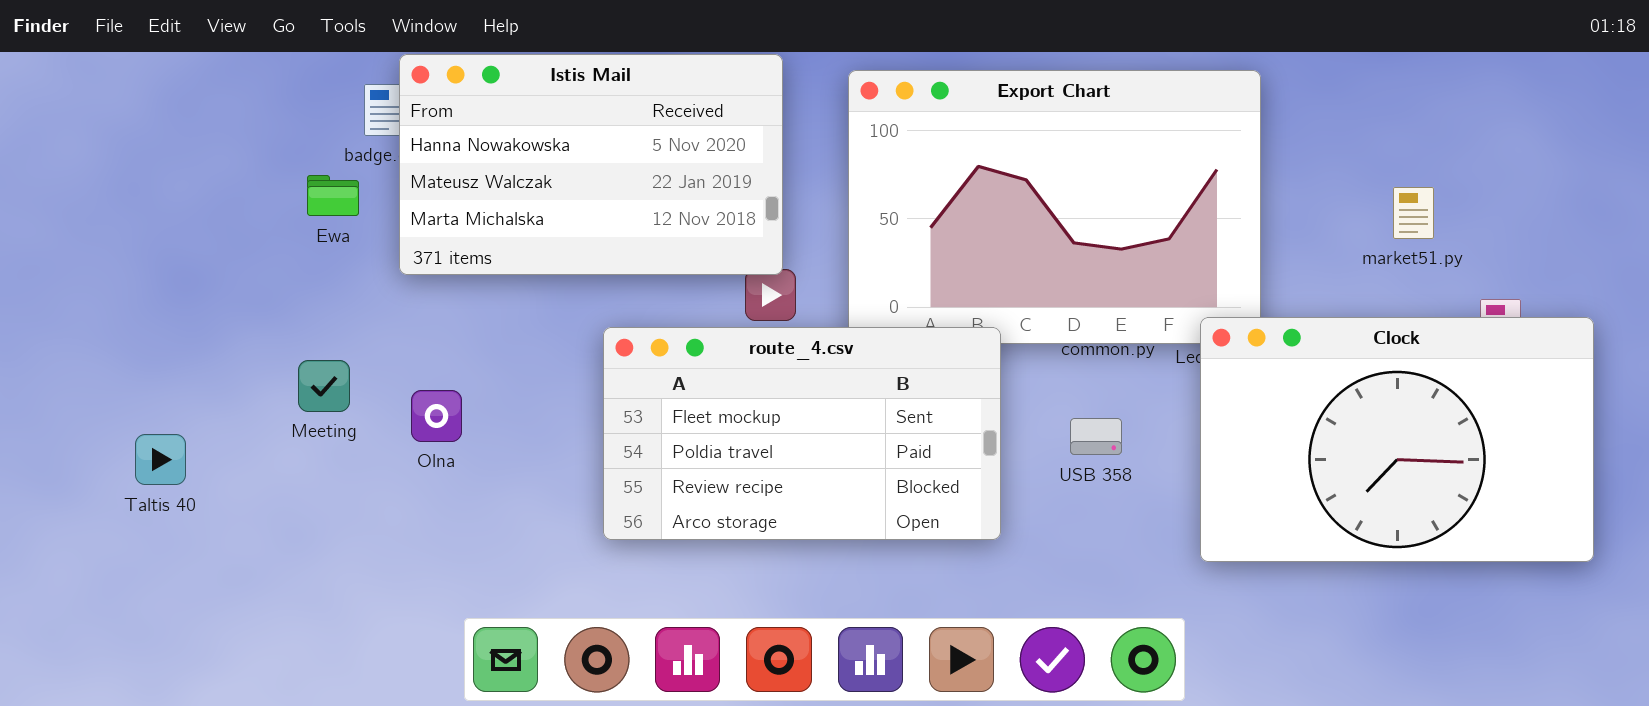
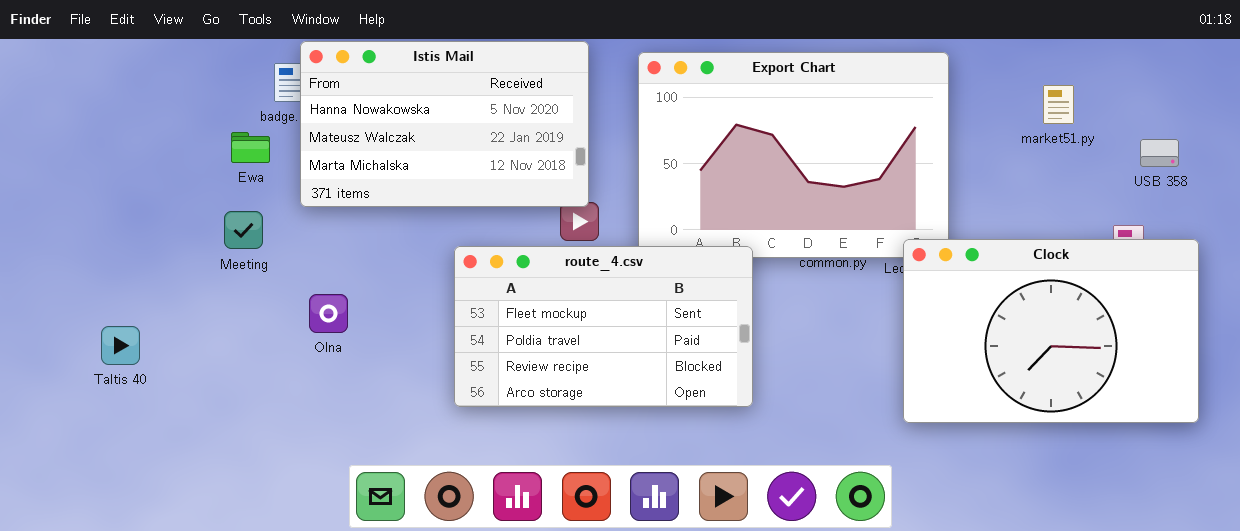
market51.py: [1393,187,1434,239] -> [1043,85,1074,124], moved
Meeting: [298,360,350,412] -> [224,211,263,249], moved
USB 358: [1070,418,1122,455] -> [1140,139,1179,167], moved

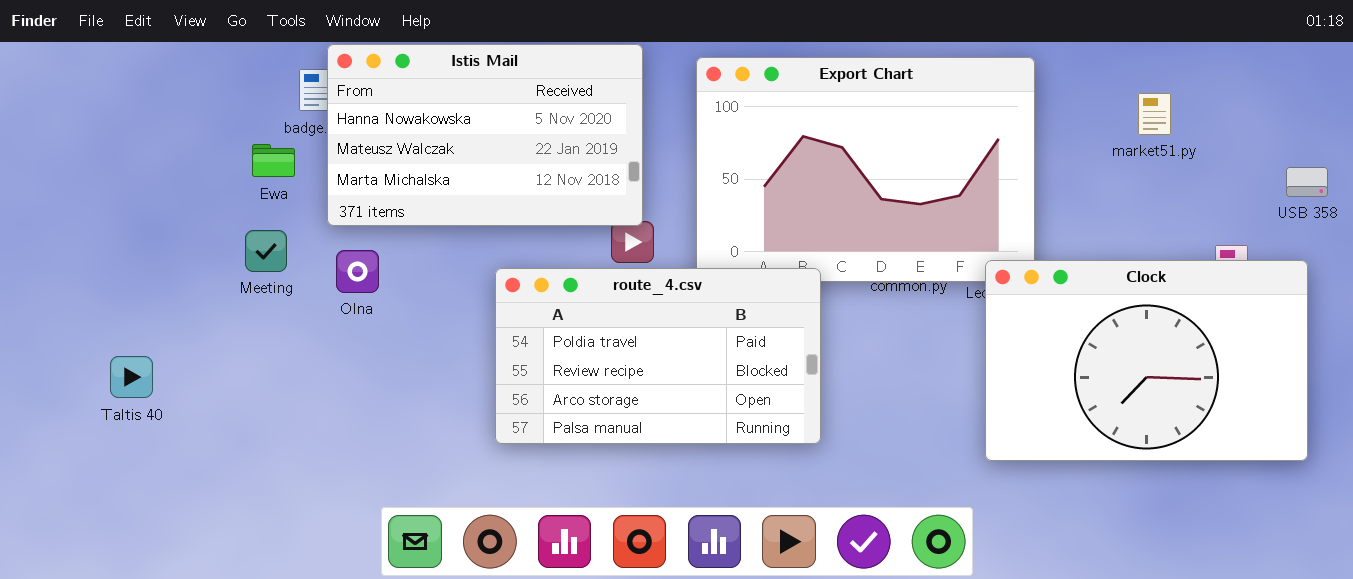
USB 358: [1140,139,1179,167] -> [1286,167,1328,197], moved
route_4.csv: [454,246,753,407] -> [495,268,821,444], scrolled down 1 row
Olna: [309,294,348,333] -> [336,250,379,293], moved

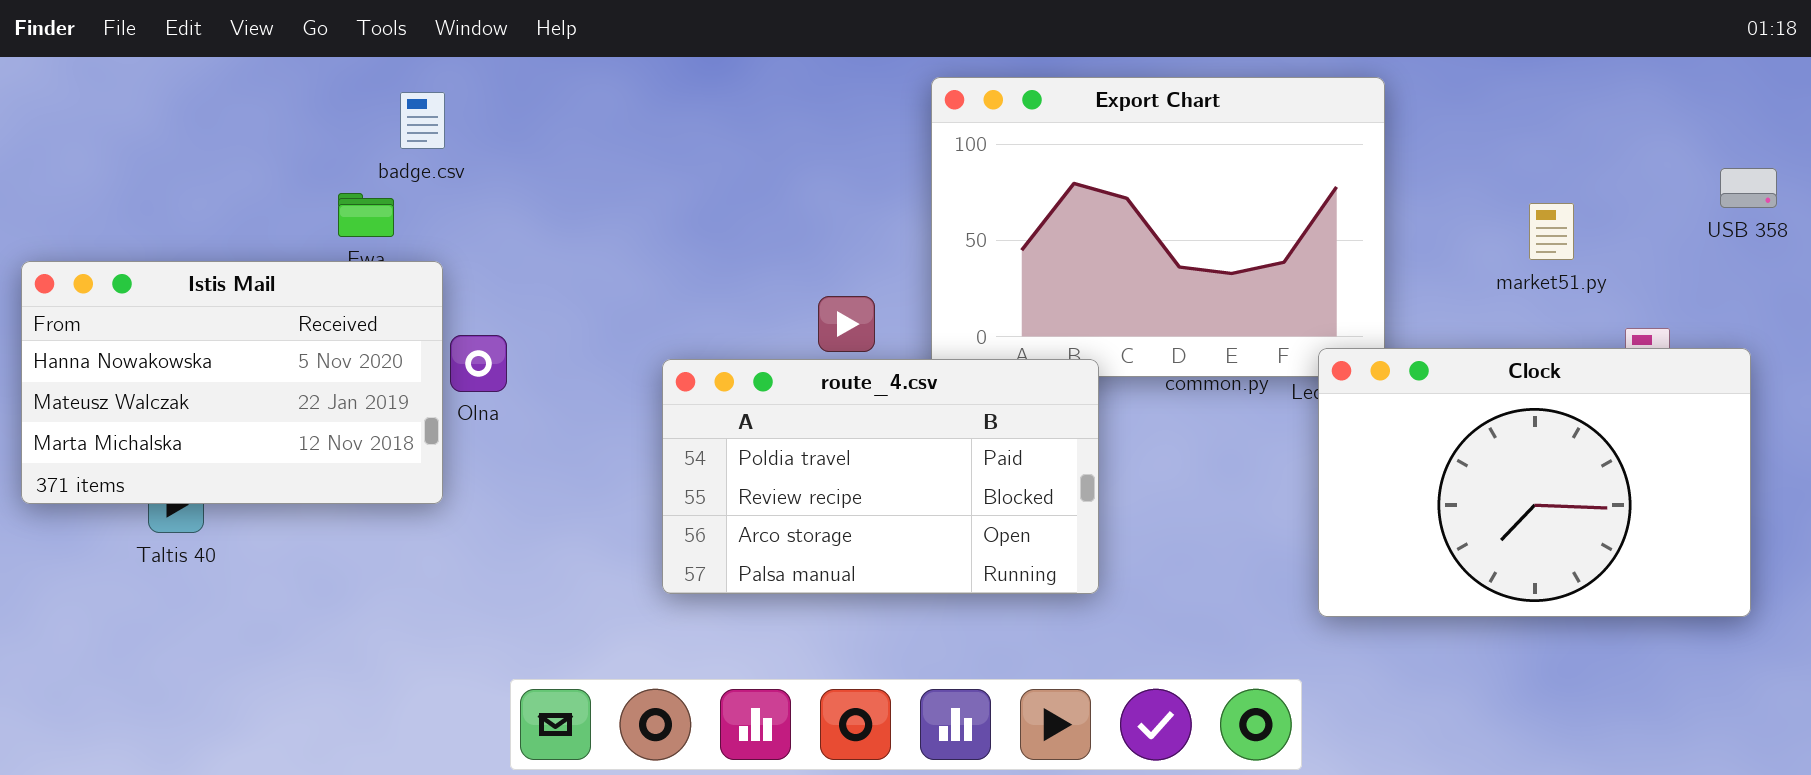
Istis Mail: [327,44,643,226] -> [21,261,443,504], moved
market51.py: [1138,93,1171,135] -> [1529,203,1574,260], moved
USB 358: [1286,167,1328,197] -> [1720,168,1777,208], moved

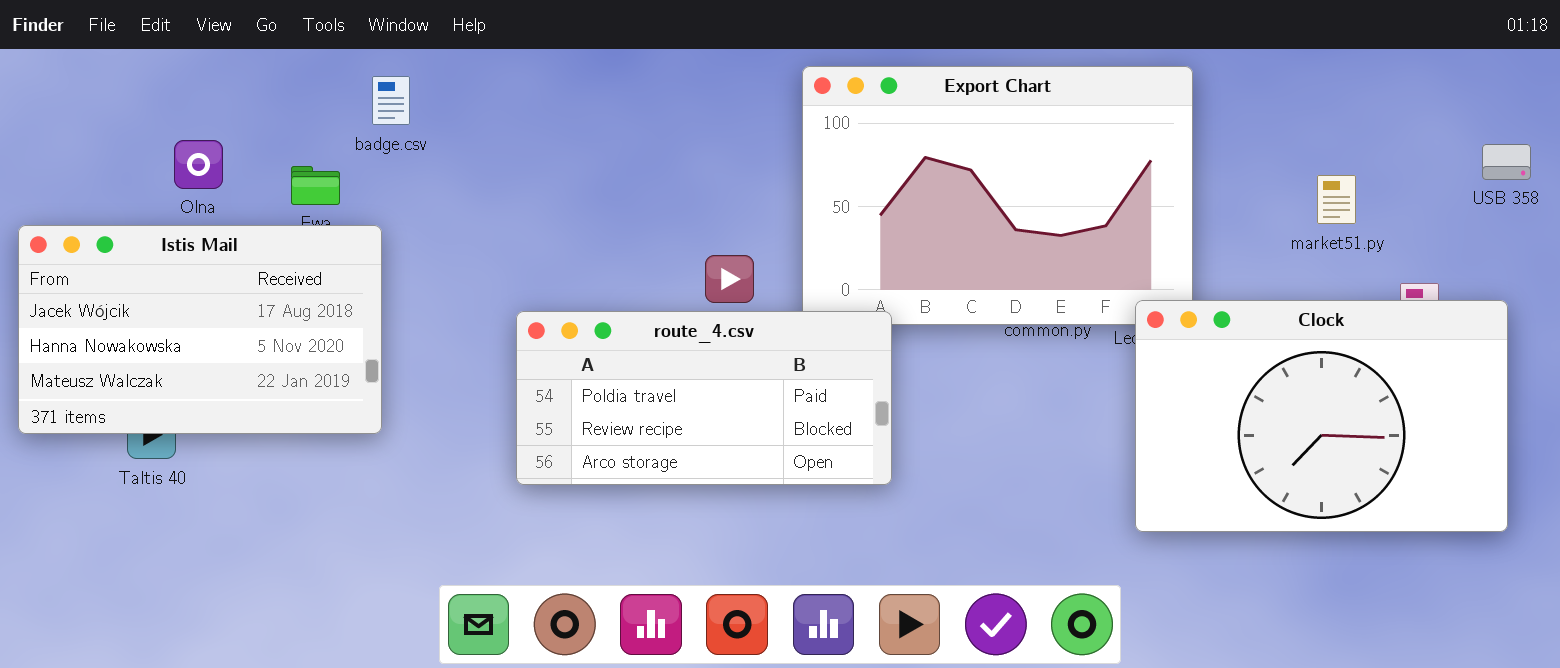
badge.csv: [400,92,445,149] -> [372,76,410,125], moved
Istis Mail: [21,261,443,504] -> [18,225,382,434], scrolled up 1 row
Olna: [450,335,507,392] -> [174,140,223,189], moved
route_4.csv: [662,359,1099,594] -> [516,311,892,485], moved, resized

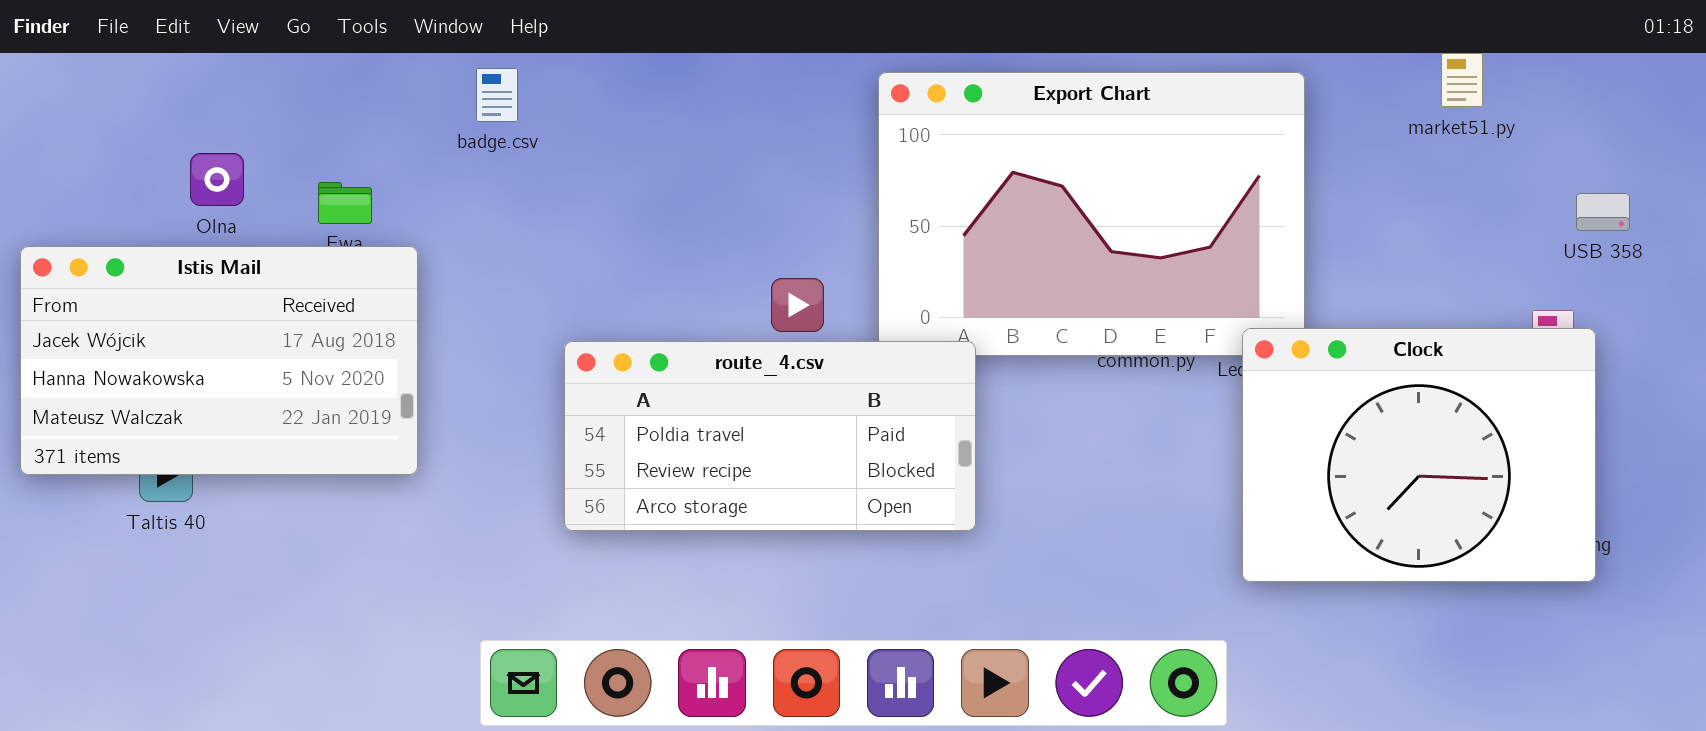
badge.csv: [372,76,410,125] -> [476,68,518,122], moved
USB 358: [1482,144,1531,180] -> [1576,193,1630,231], moved
market51.py: [1317,175,1356,224] -> [1441,53,1483,107], moved
Clock: [1135,300,1508,532] -> [1242,328,1596,582], resized

